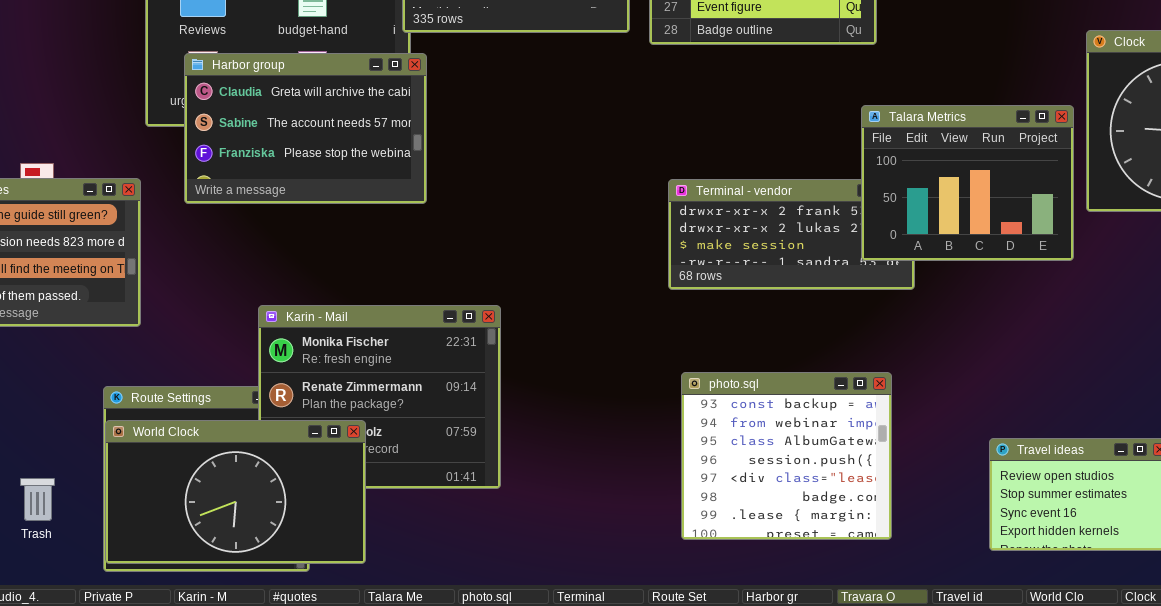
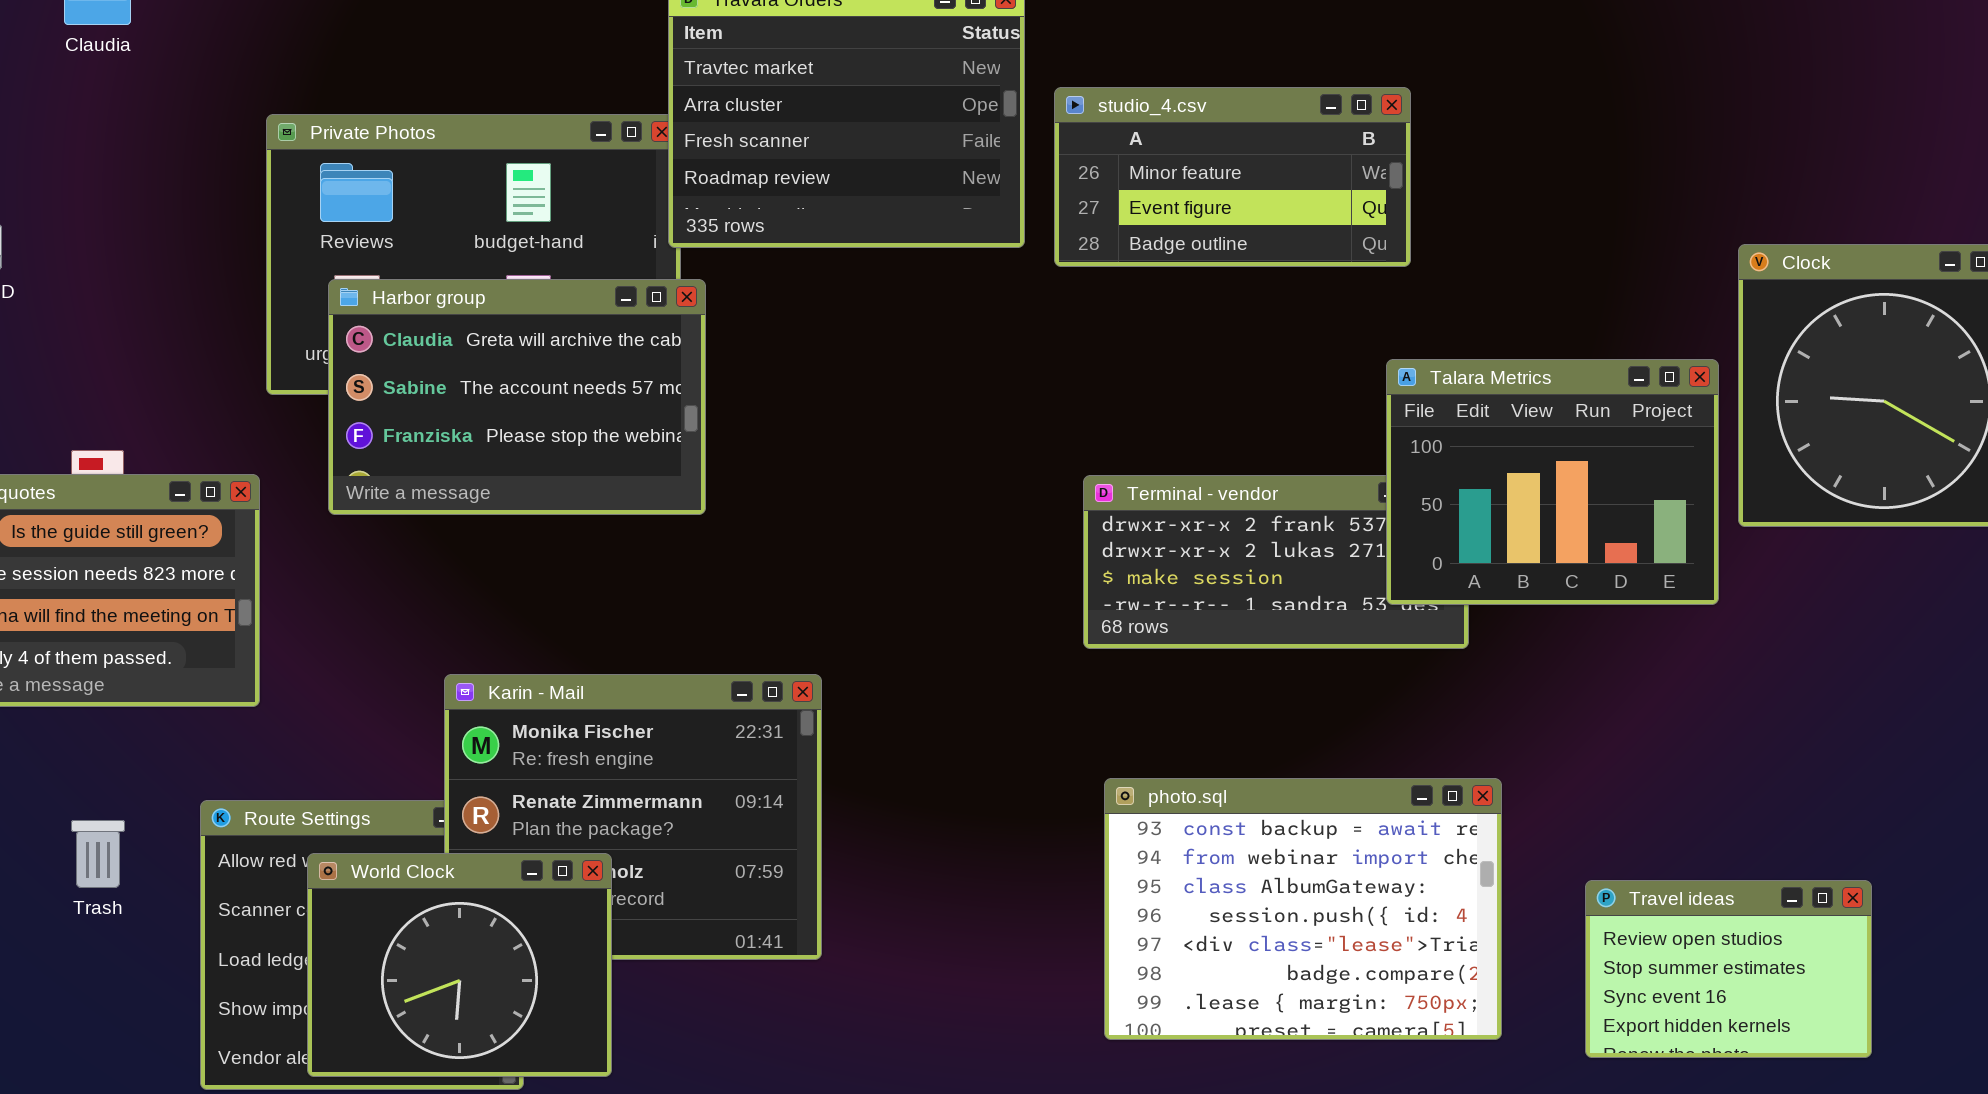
photo.sql: [681,372,892,540] -> [1104,778,1502,1040], resized
World Clock: [105,420,366,564] -> [307,853,612,1077], resized
Trash: [20,478,55,521] -> [71,820,125,888], moved

